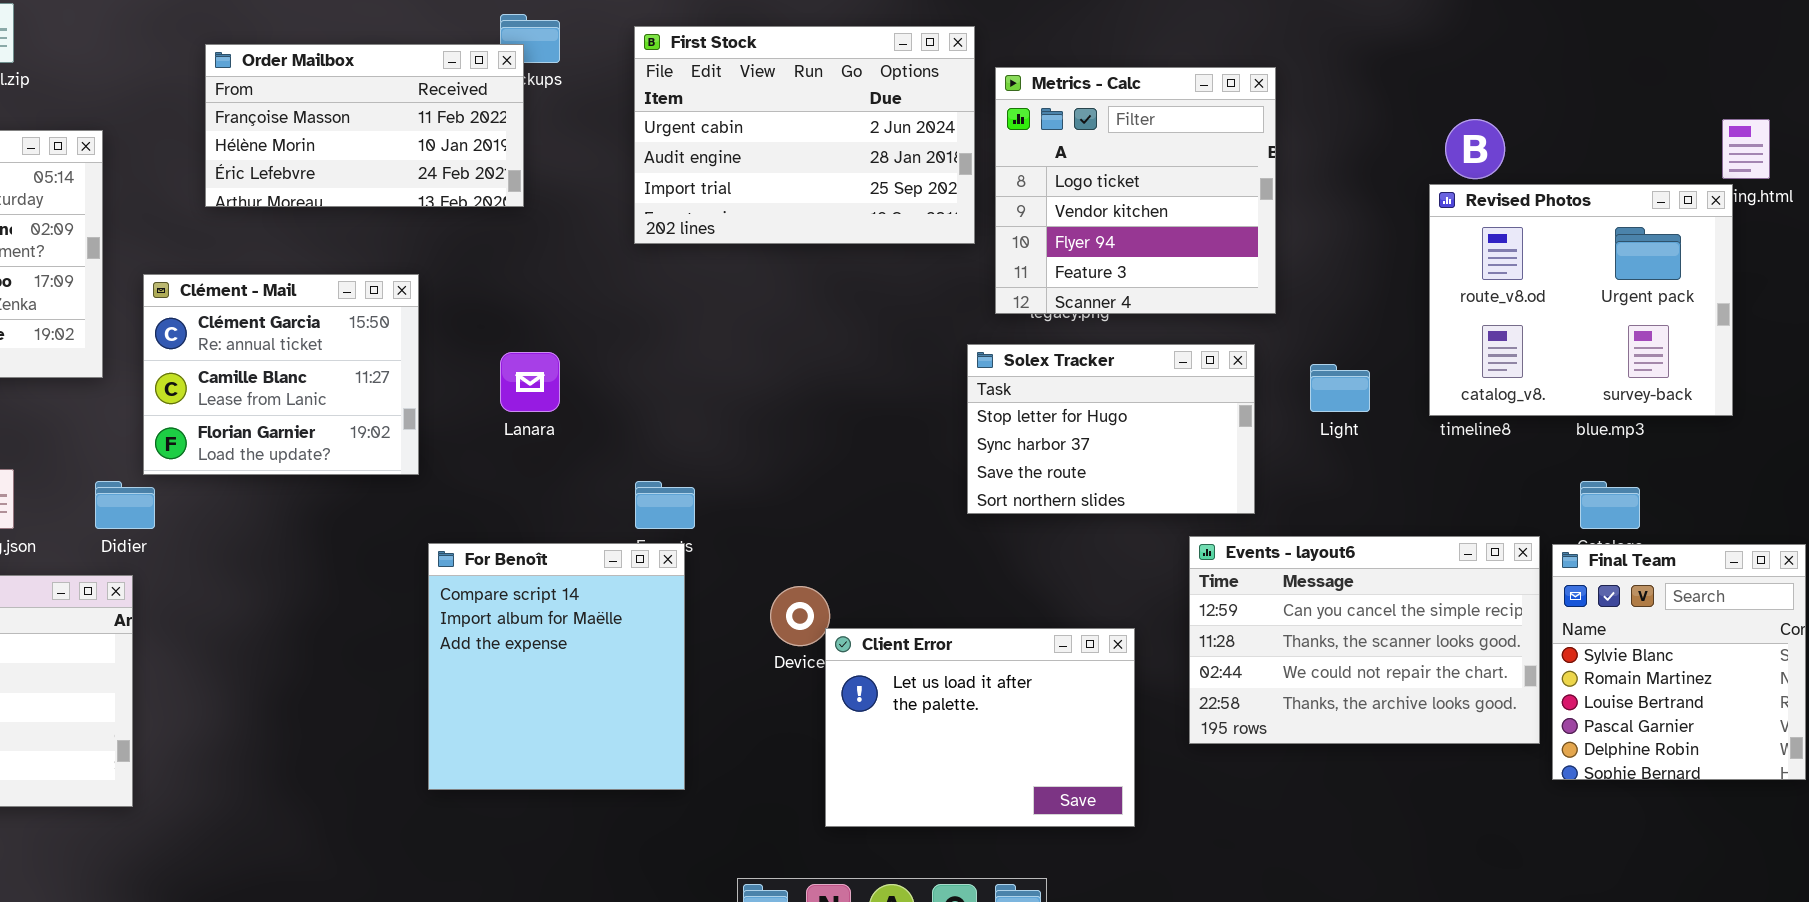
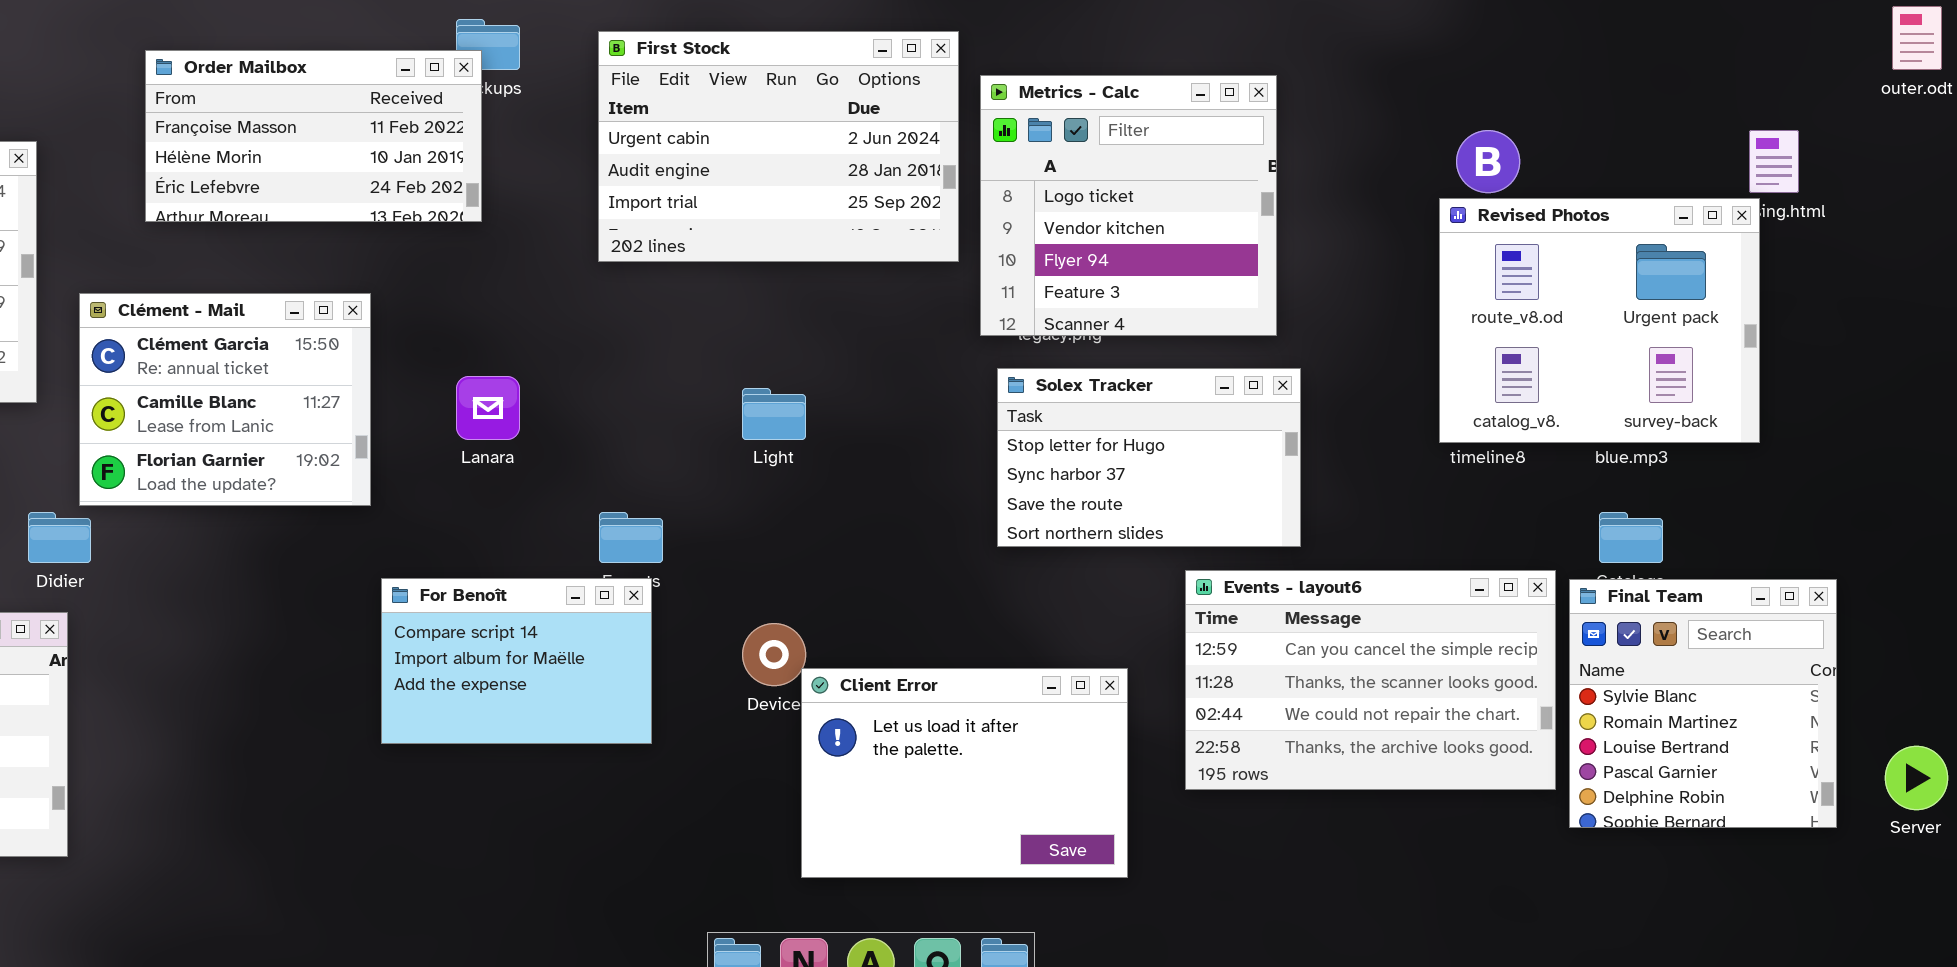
Solex Tracker: [967,344,1255,514] -> [997,368,1301,547], moved
Light: [1310,364,1370,412] -> [742,388,806,440], moved
For Benoît: [428,543,685,790] -> [381,578,652,744], resized

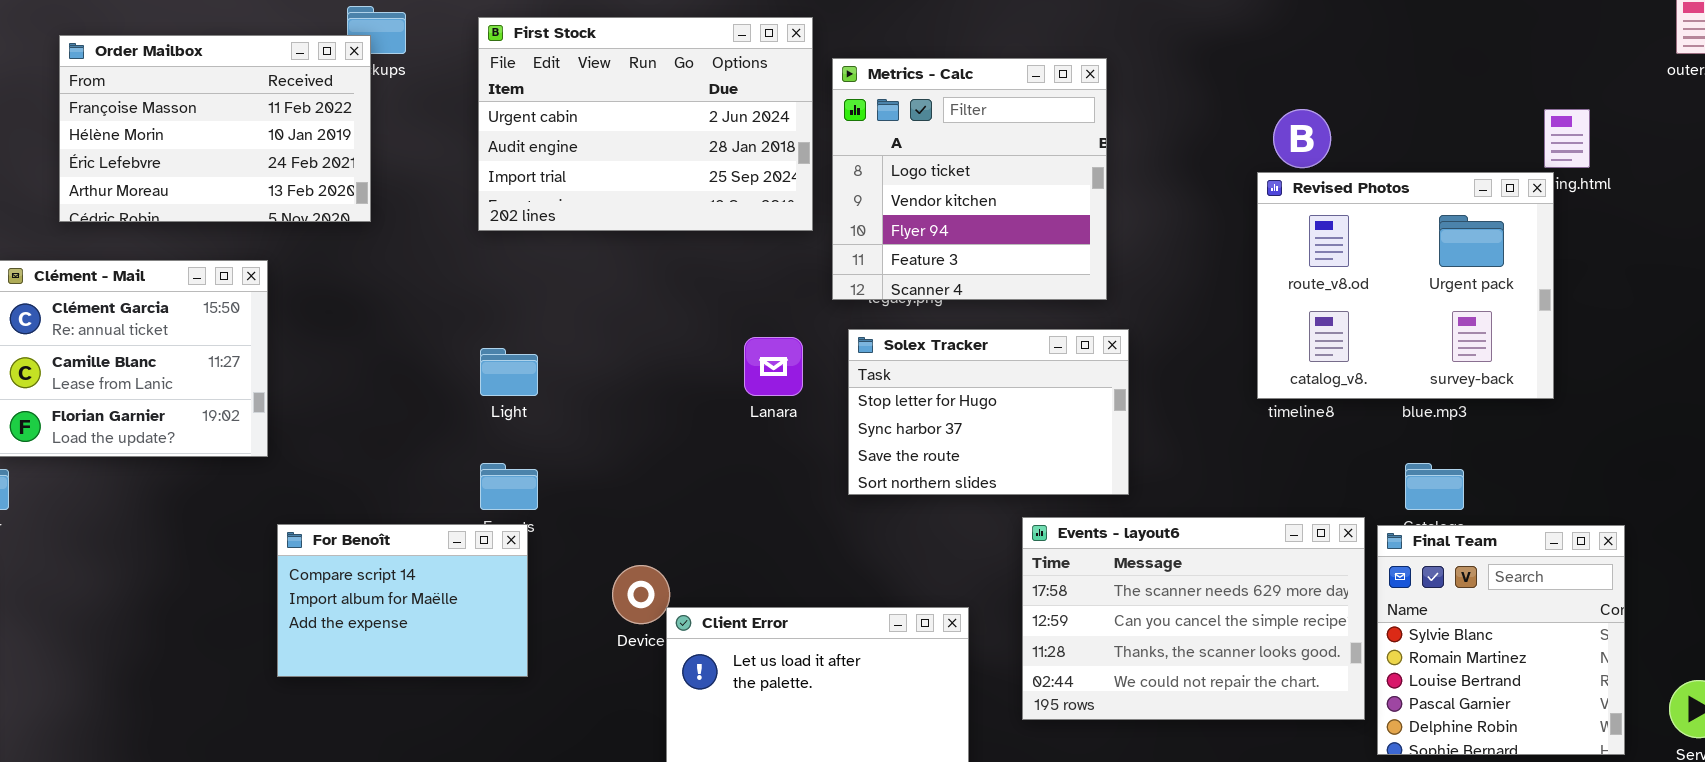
Order Mailbox: [145,50,482,222] -> [59,35,371,222], resized
Lanara: [456,376,520,440] -> [744,337,803,396], moved
Light: [742,388,806,440] -> [480,348,538,396], moved
Events - layout6: [1185,570,1556,790] -> [1022,517,1365,720], scrolled up 1 row

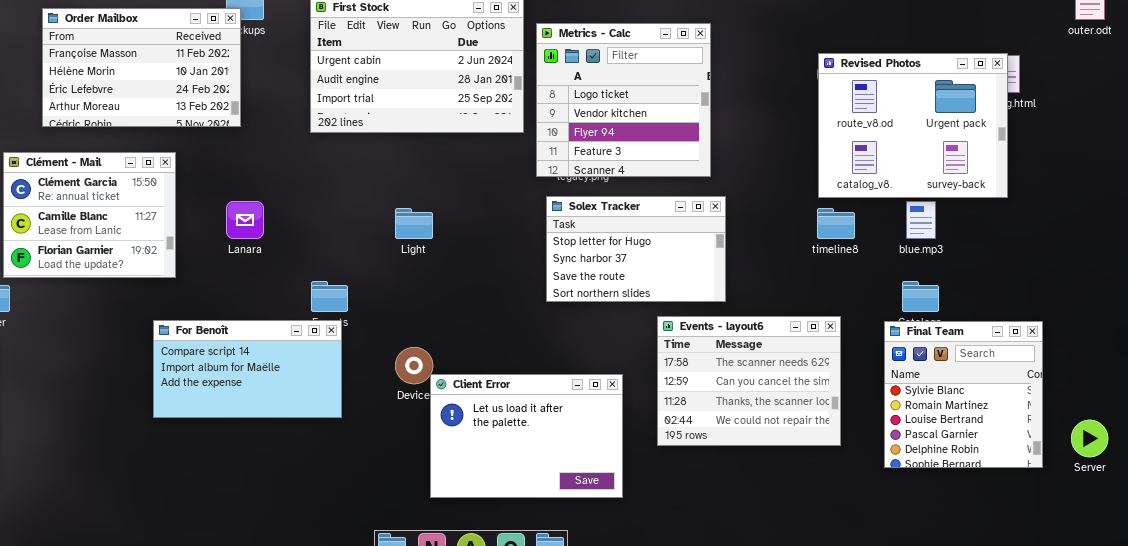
Revised Photos: [1257,172,1554,399] -> [818,53,1008,198], moved
Lanara: [744,337,803,396] -> [226,201,264,239], moved
Light: [480,348,538,396] -> [395,208,433,239], moved
Events - layout6: [1022,517,1365,720] -> [657,316,841,446], resized
For Benoît: [277,524,528,677] -> [153,320,342,418], resized

